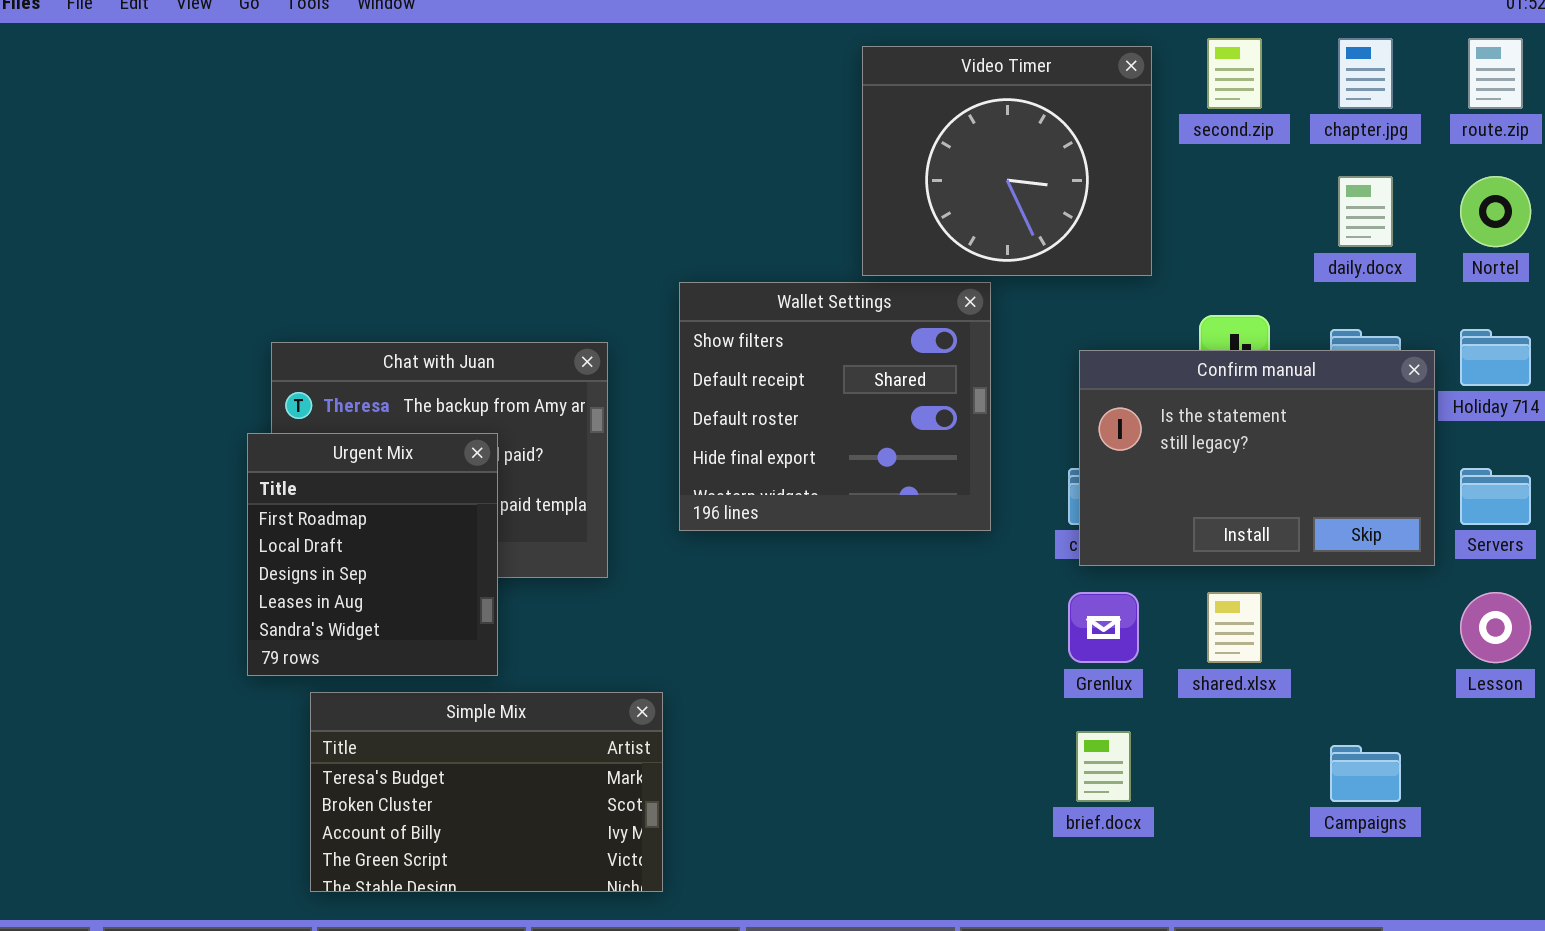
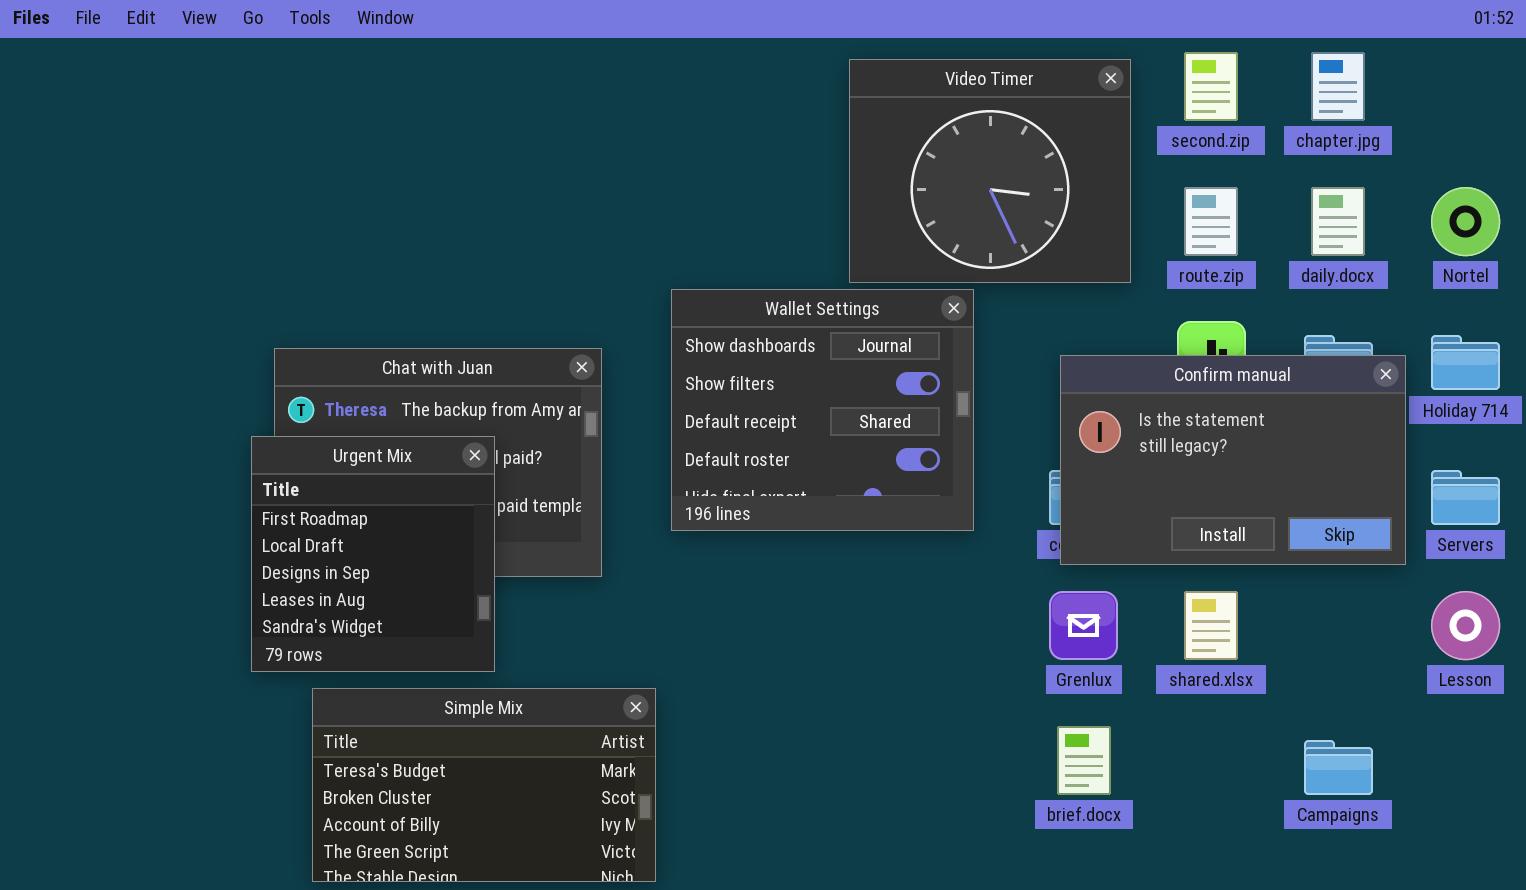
route.zip: [1468,38,1523,109] -> [1184,187,1238,256], moved
Wallet Settings: [679,282,991,531] -> [671,289,974,531], scrolled up 1 row

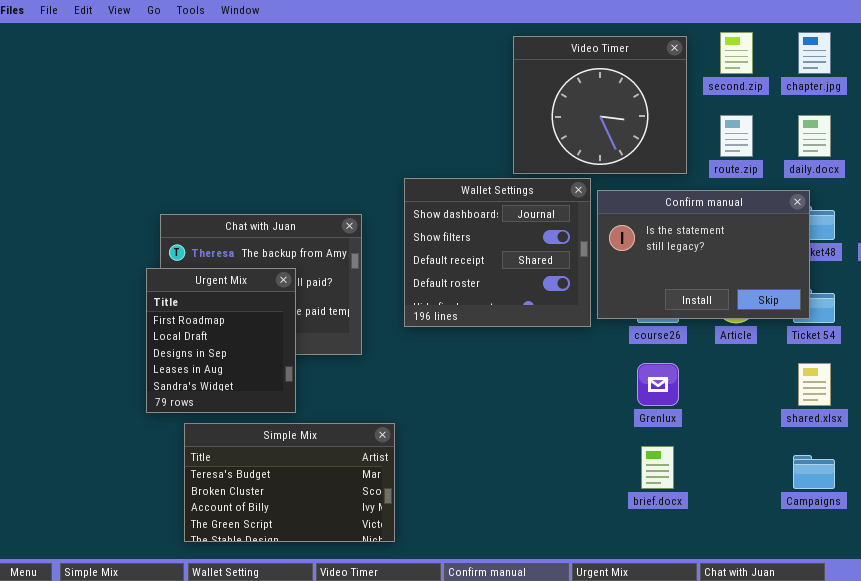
Confirm manual: [1060,355,1406,565] -> [597,190,810,319], moved
shared.xlsx: [1184,591,1238,660] -> [798,363,831,406], moved

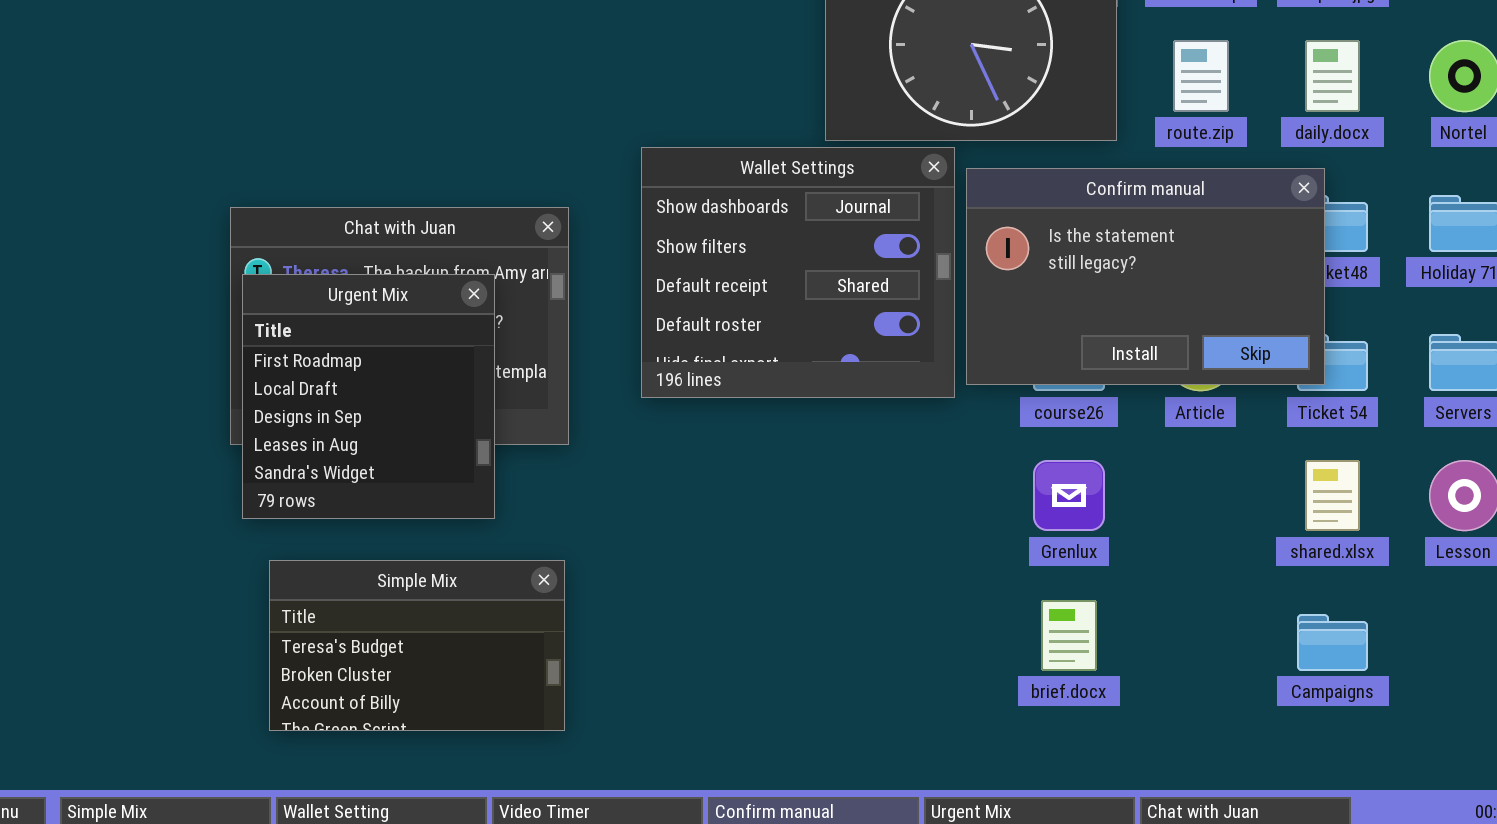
Urgent Mix: [146,268,296,413] -> [242,274,495,519], moved
Simple Mix: [184,423,395,542] -> [269,560,565,731], resized

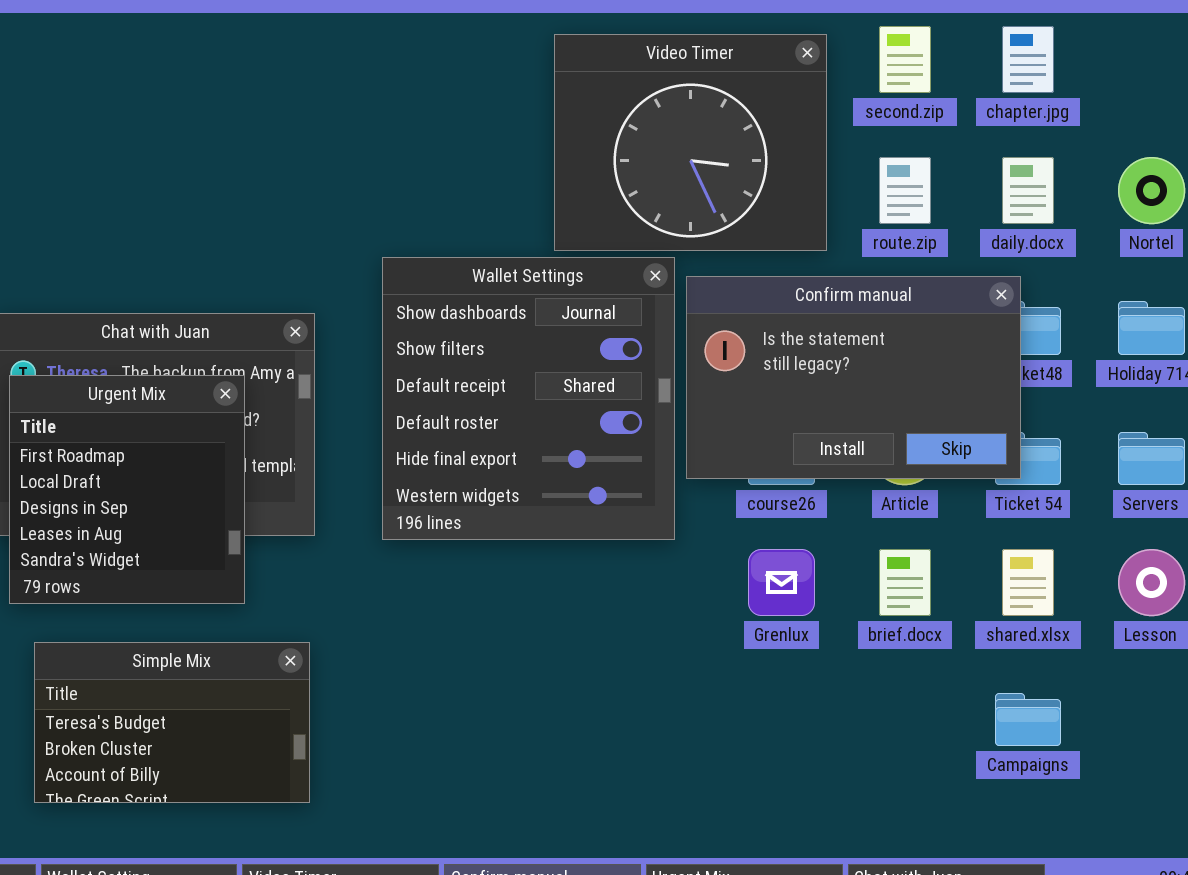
Wallet Settings: [641,147,955,398] -> [382,257,675,540], resized
brief.docx: [1041,600,1097,671] -> [879,549,931,616], moved

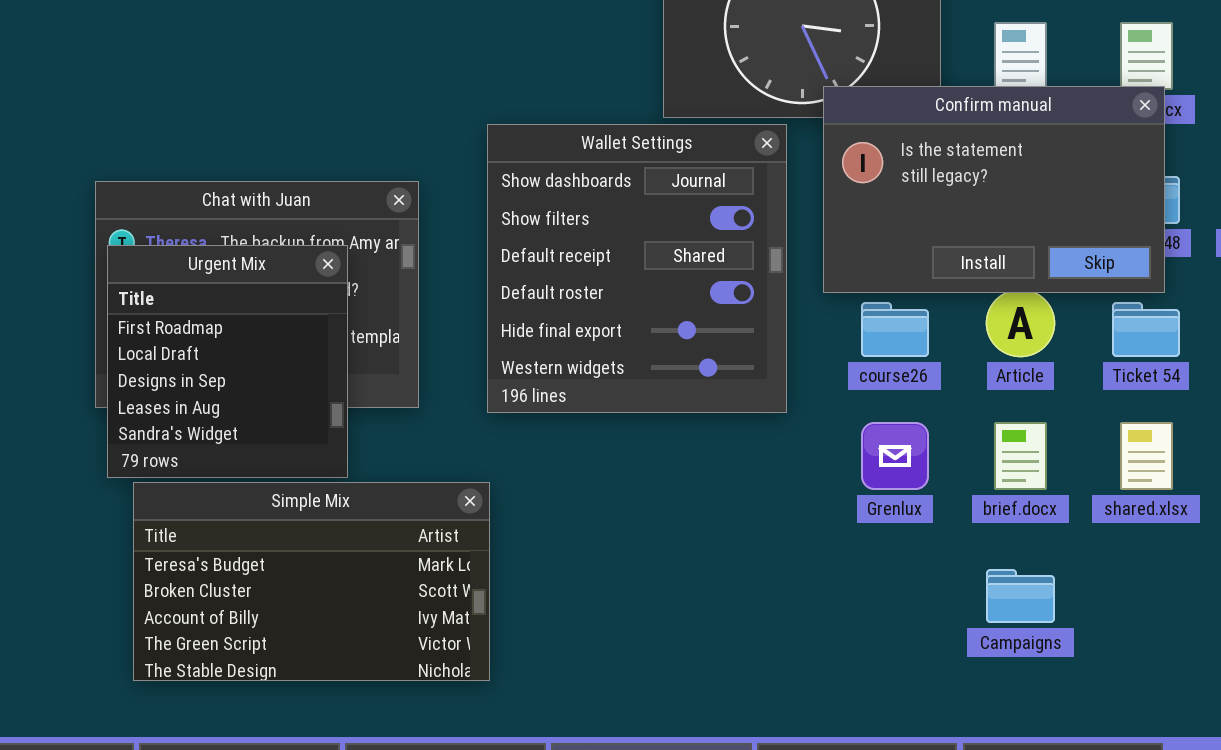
Confirm manual: [686,276,1021,479] -> [823,86,1165,293], moved
Simple Mix: [34,642,310,803] -> [133,482,490,681], resized
Campaigns: [995,693,1061,746] -> [986,569,1055,623], moved

